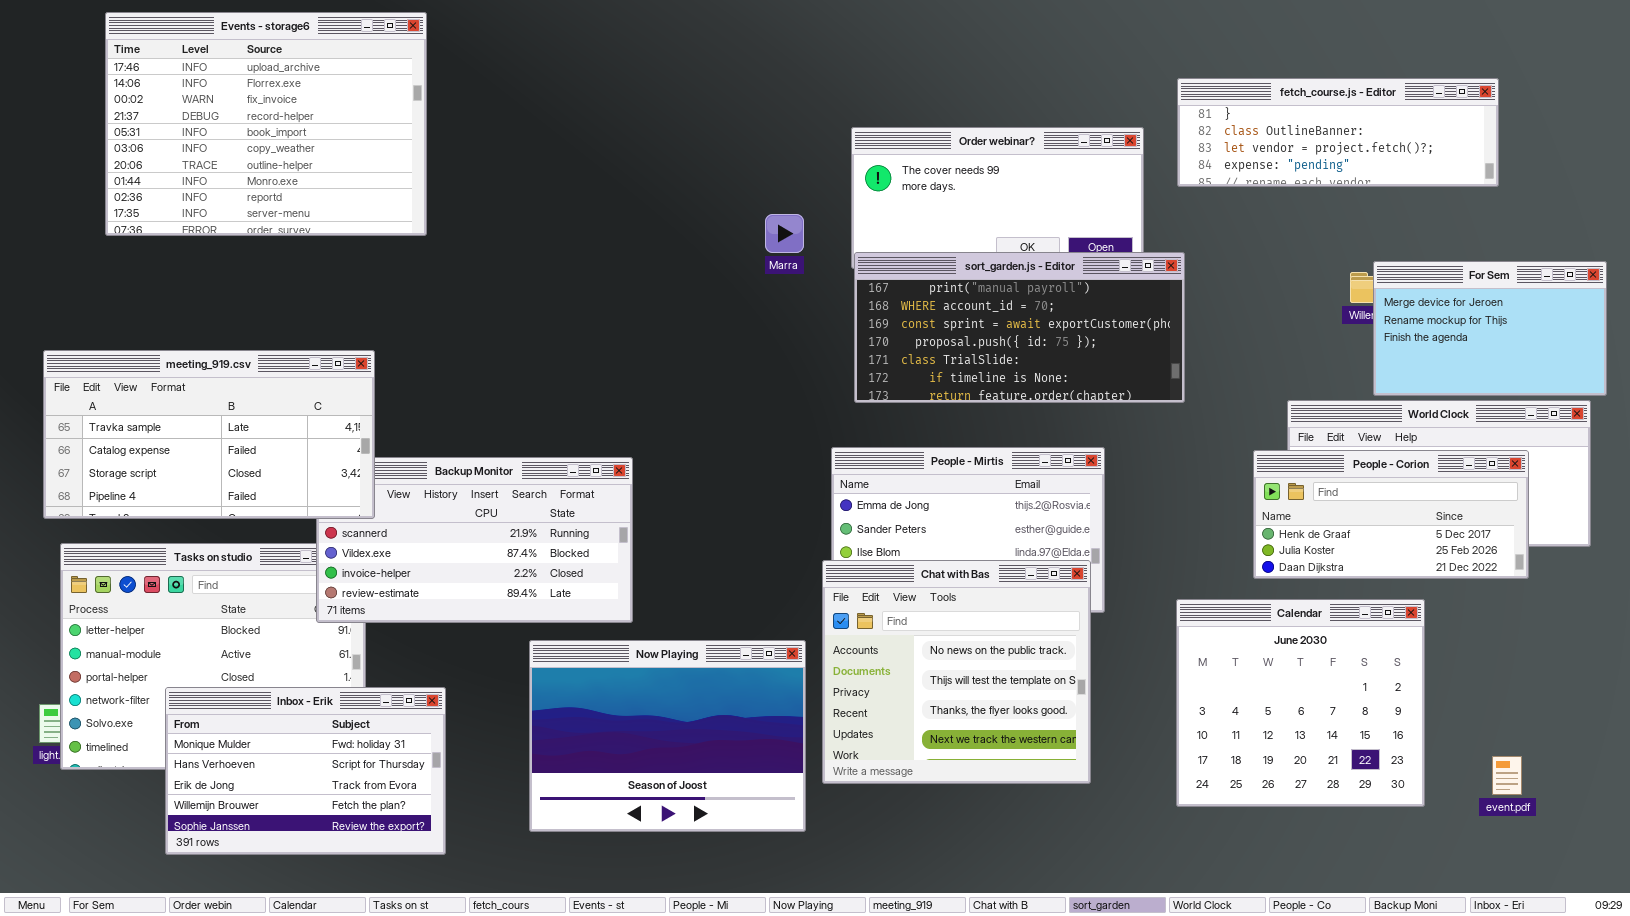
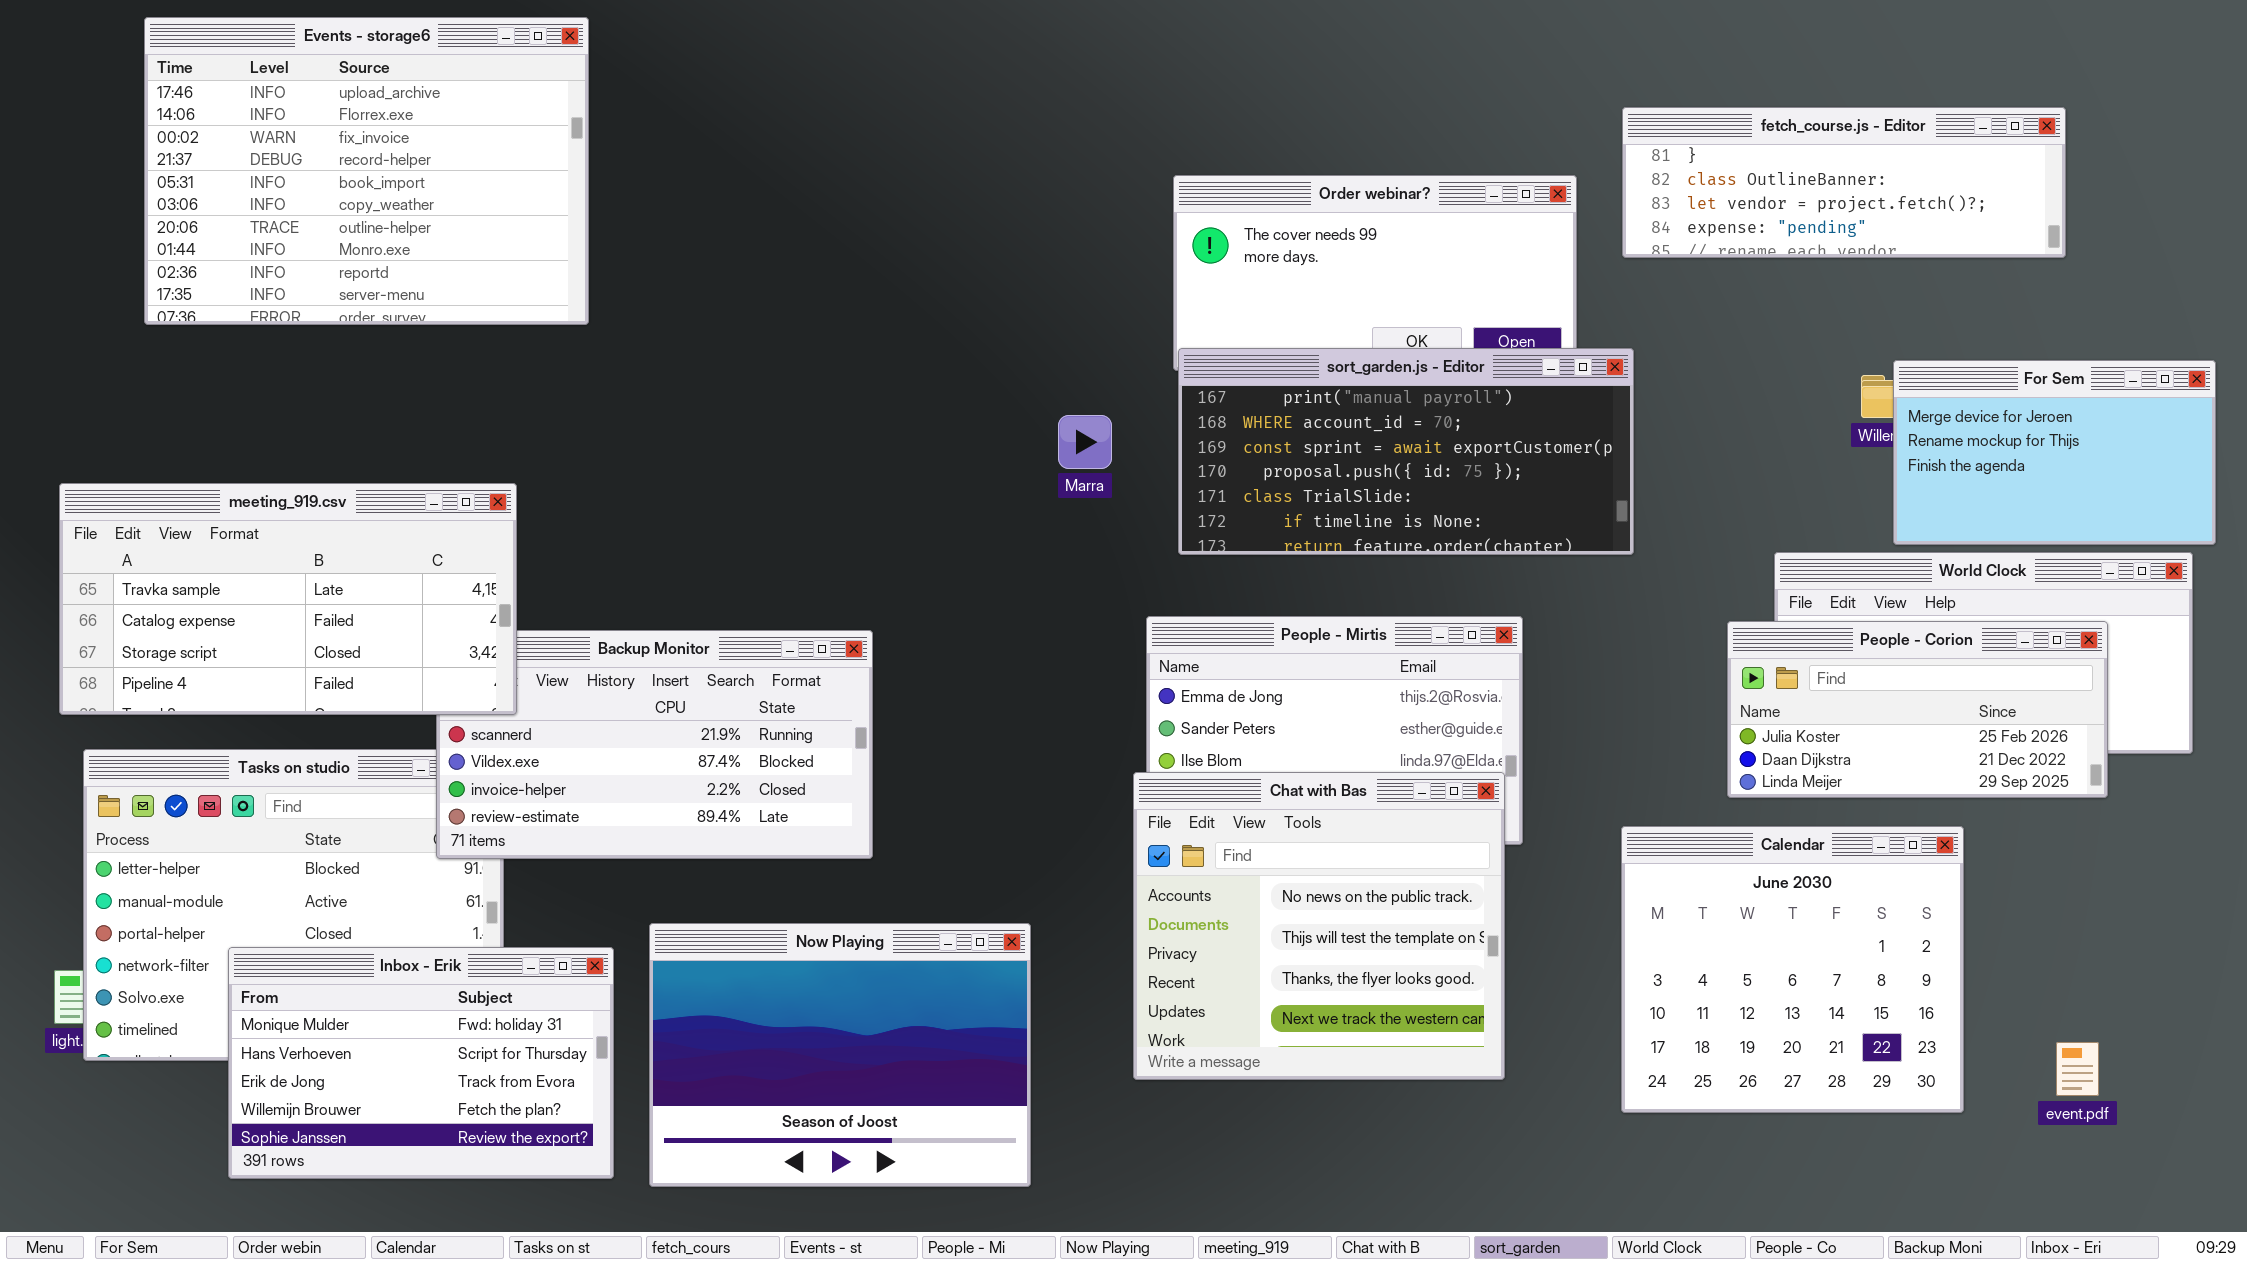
Marra: [765,214,804,253] -> [1058,415,1112,469], moved
People - Corion: [1253,450,1529,579] -> [1727,621,2108,798], scrolled down 1 row
Now Playing: [529,640,806,832] -> [649,923,1031,1187], moved

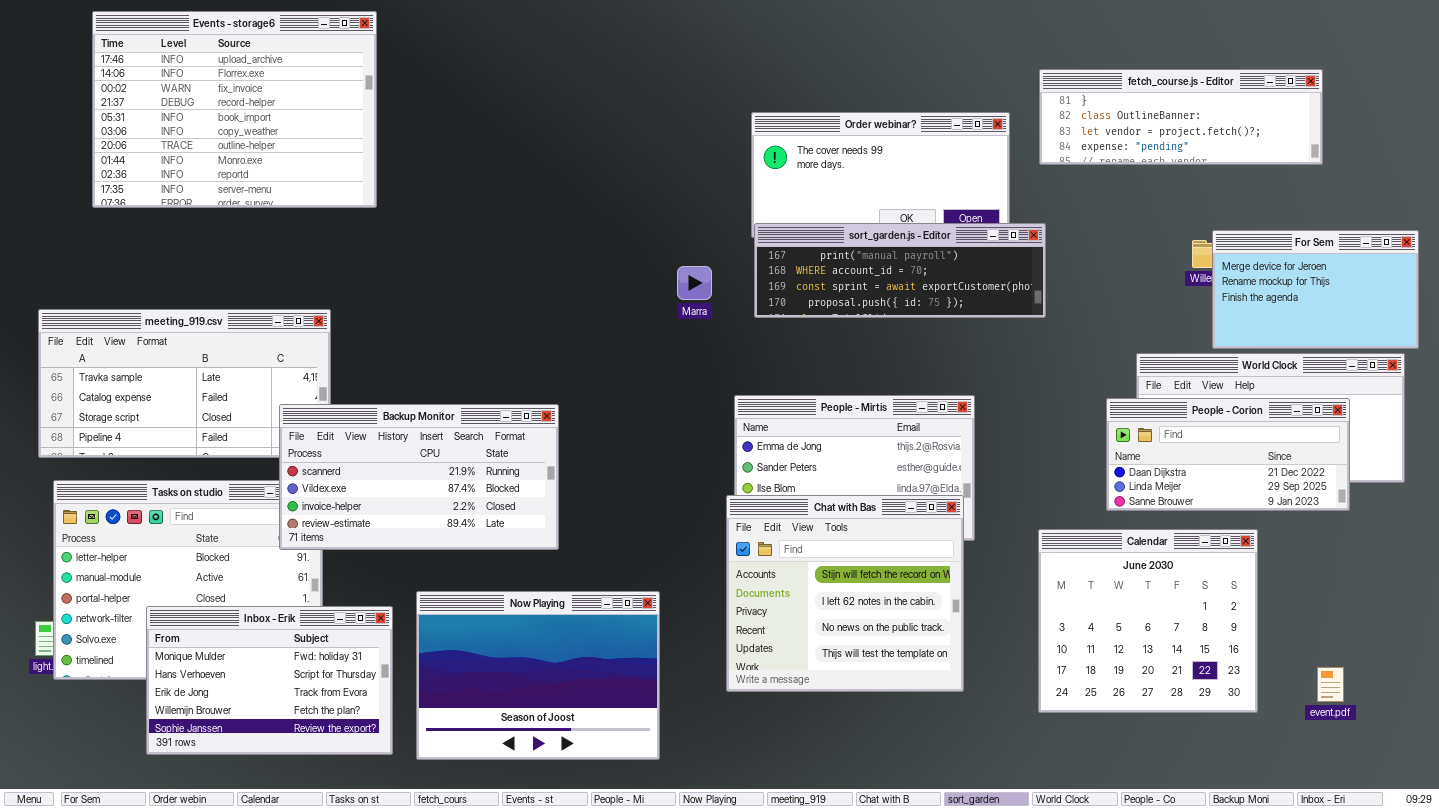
sort_garden.js - Editor: [1178,348,1634,555] -> [754,223,1046,318], resized
People - Corion: [1727,621,2108,798] -> [1106,398,1350,511], scrolled down 1 row
Backup Monitor: [436,630,873,859] -> [279,404,559,550], raised
Chat with Bas: [1133,772,1505,1080] -> [726,495,964,692], scrolled up 2 rows

